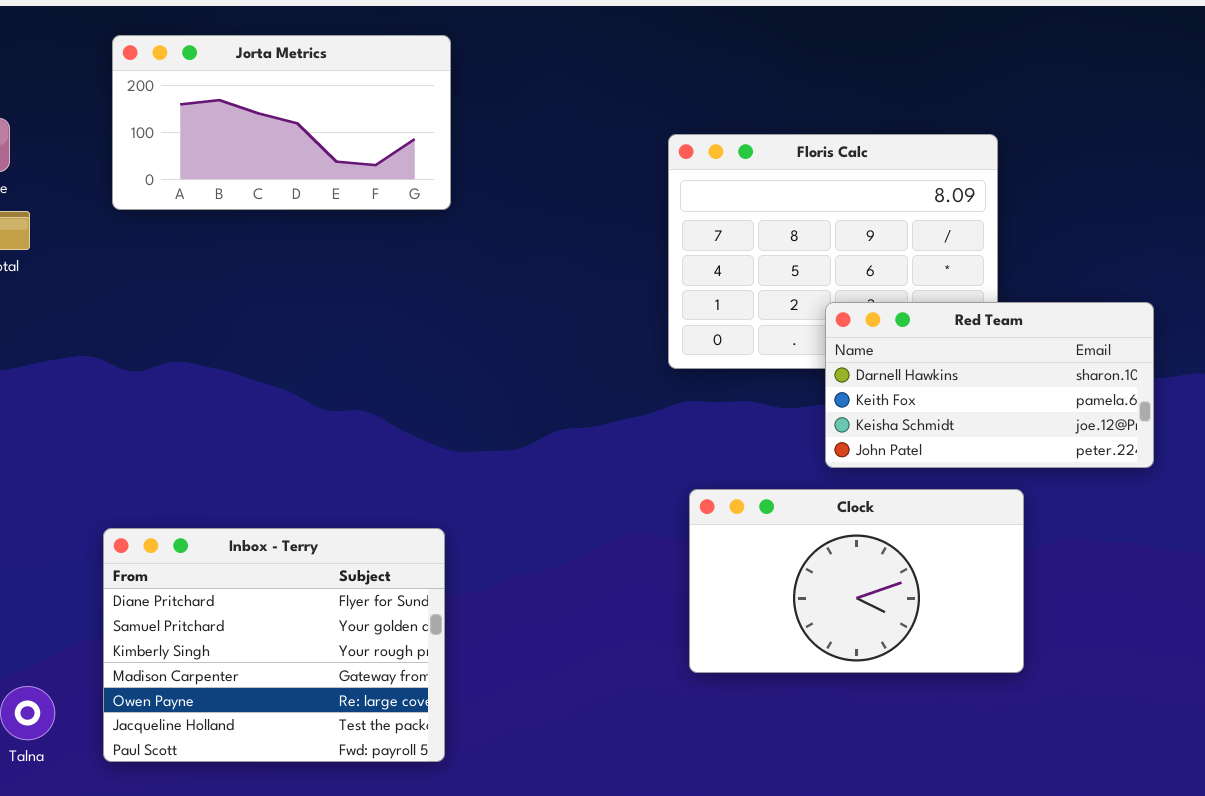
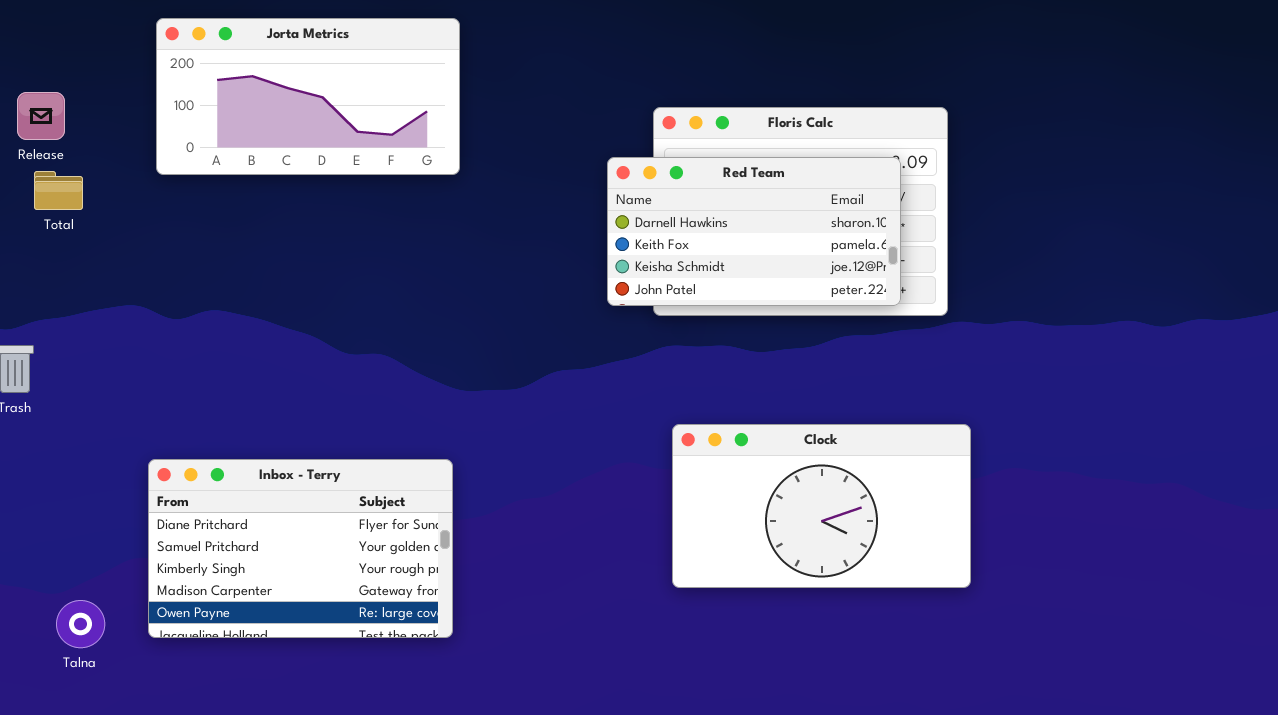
Red Team: [825,302,1154,468] -> [607,157,901,306], moved
Inbox - Terry: [103,528,445,762] -> [148,459,453,638], resized

